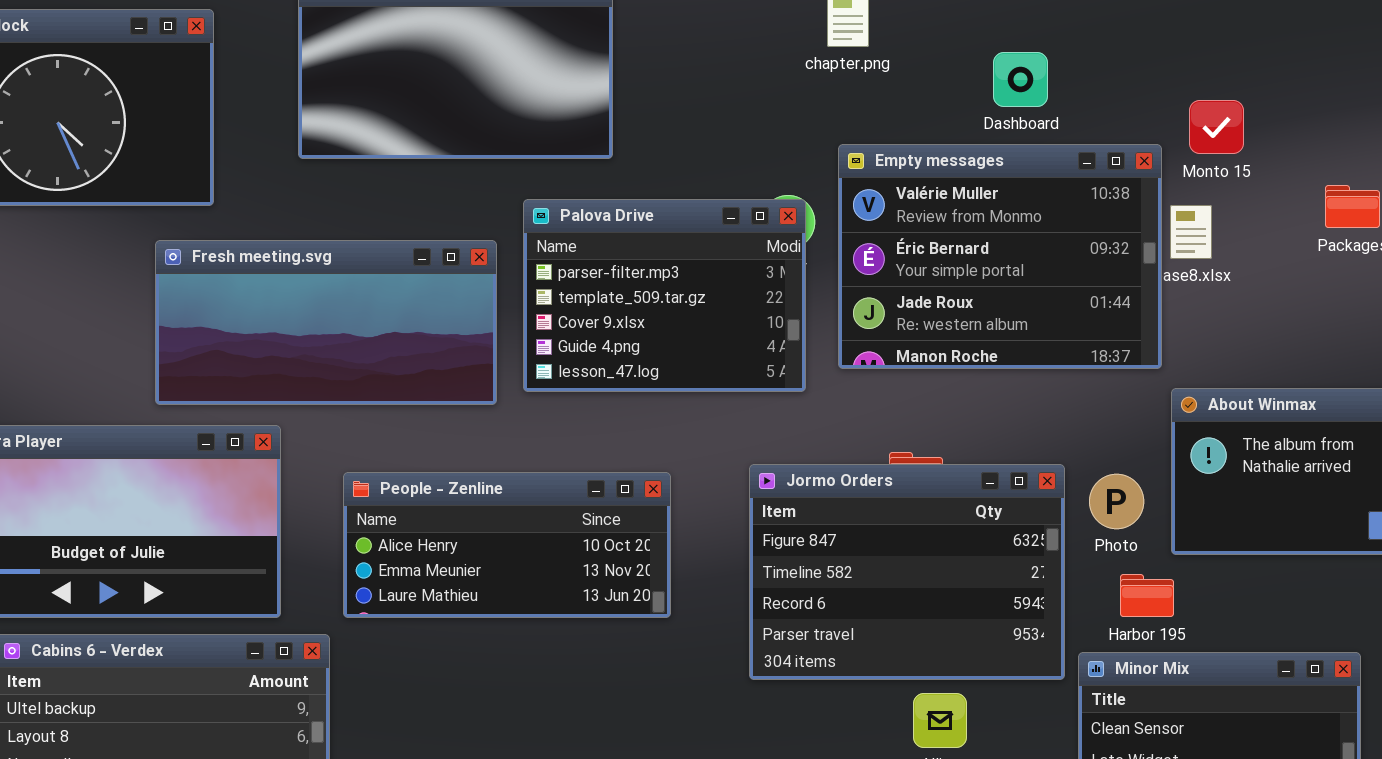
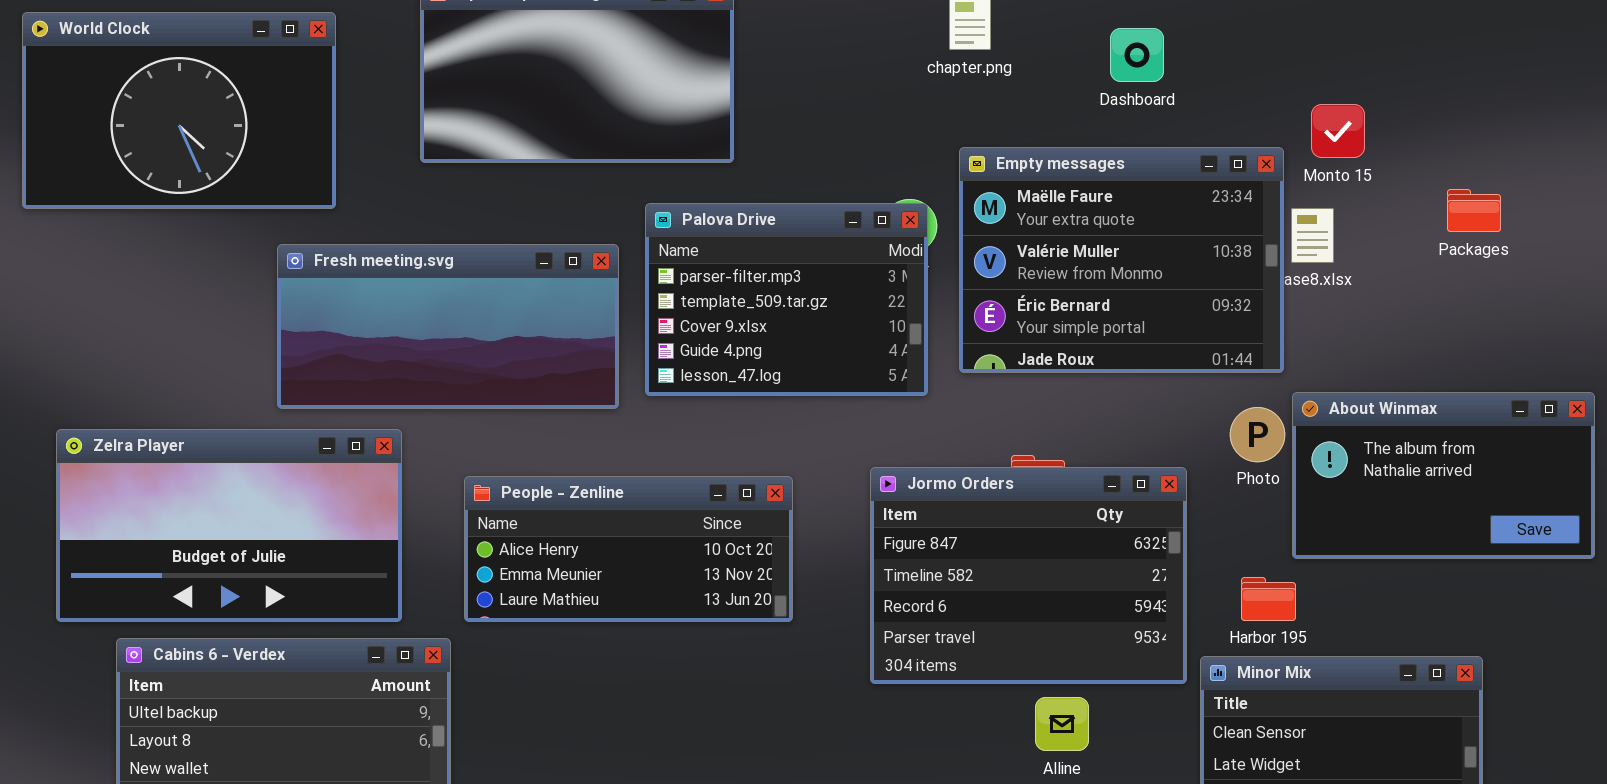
Dashboard: [993,52,1048,107] -> [1110,28,1164,82], moved
Empty messages: [838,144,1162,369] -> [959,147,1284,373], scrolled up 1 row
Photo: [1089,474,1144,529] -> [1230,407,1285,462], moved

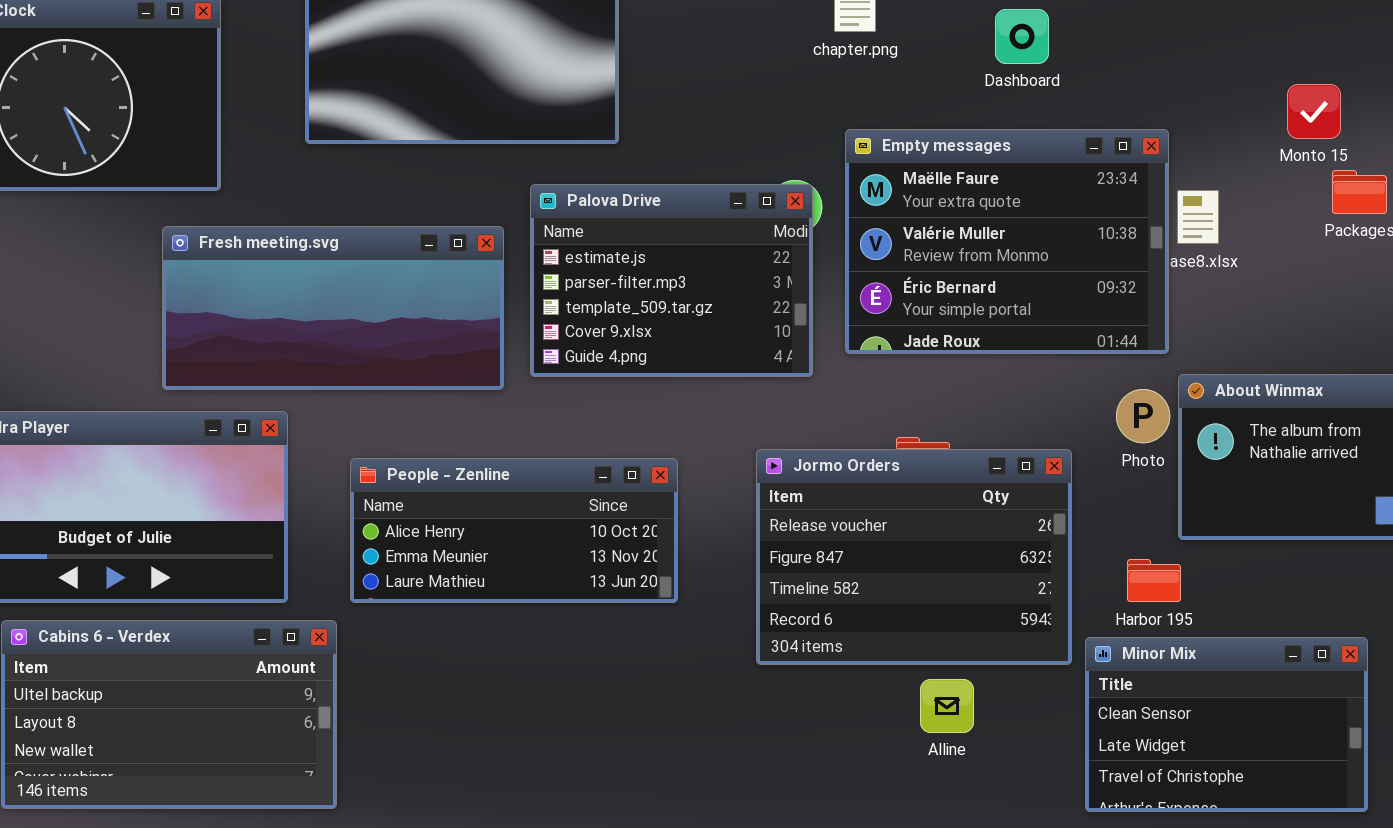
Monto 15: [1311,104,1365,158] -> [1287,84,1341,139], moved
Palova Drive: [645,203,928,396] -> [530,184,813,377], scrolled up 1 row
Jormo Orders: [870,467,1187,684] -> [756,449,1072,665], scrolled up 1 row

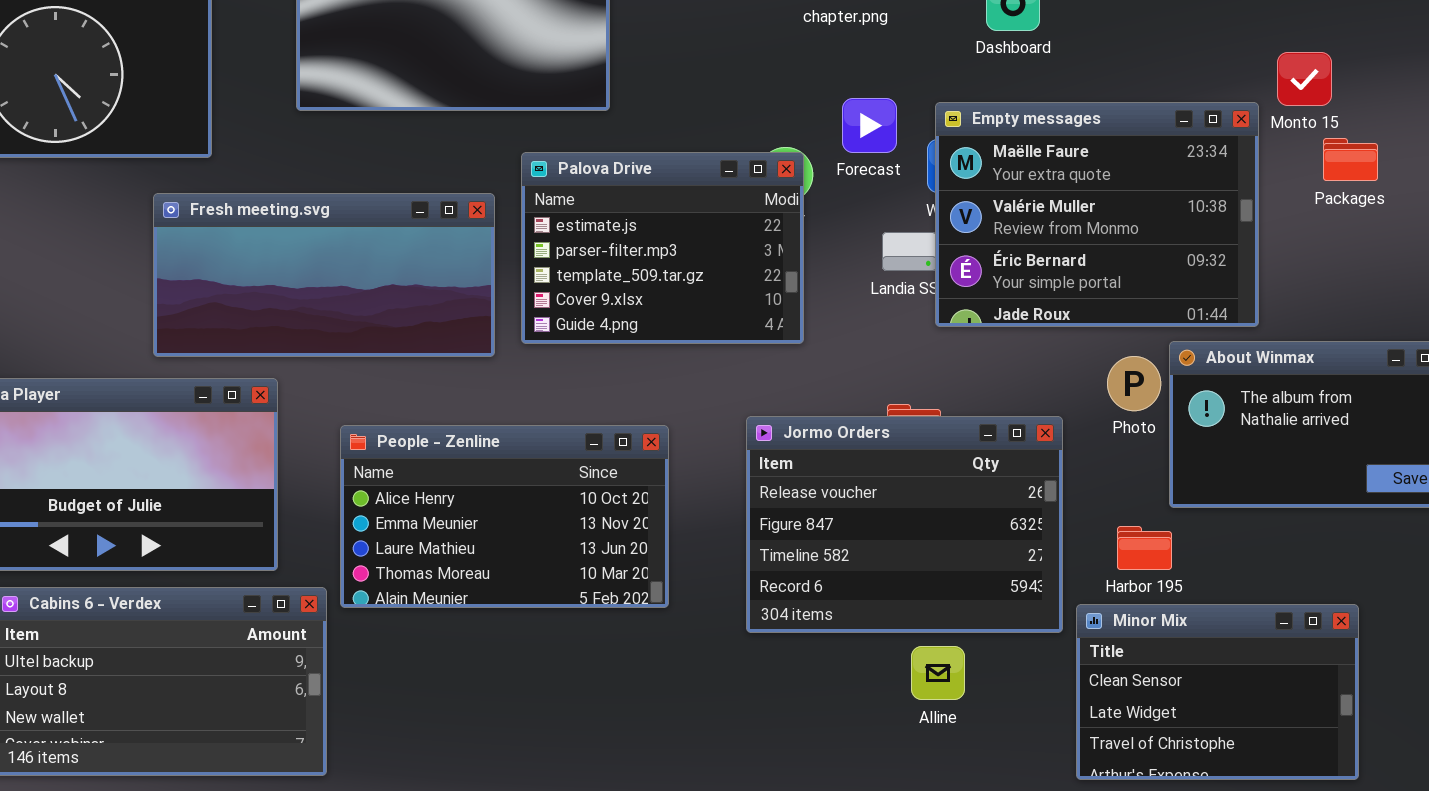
Empty messages: [845,129,1169,354] -> [935,102,1259,327], moved
People - Zenline: [350,458,678,603] -> [340,425,669,608], resized

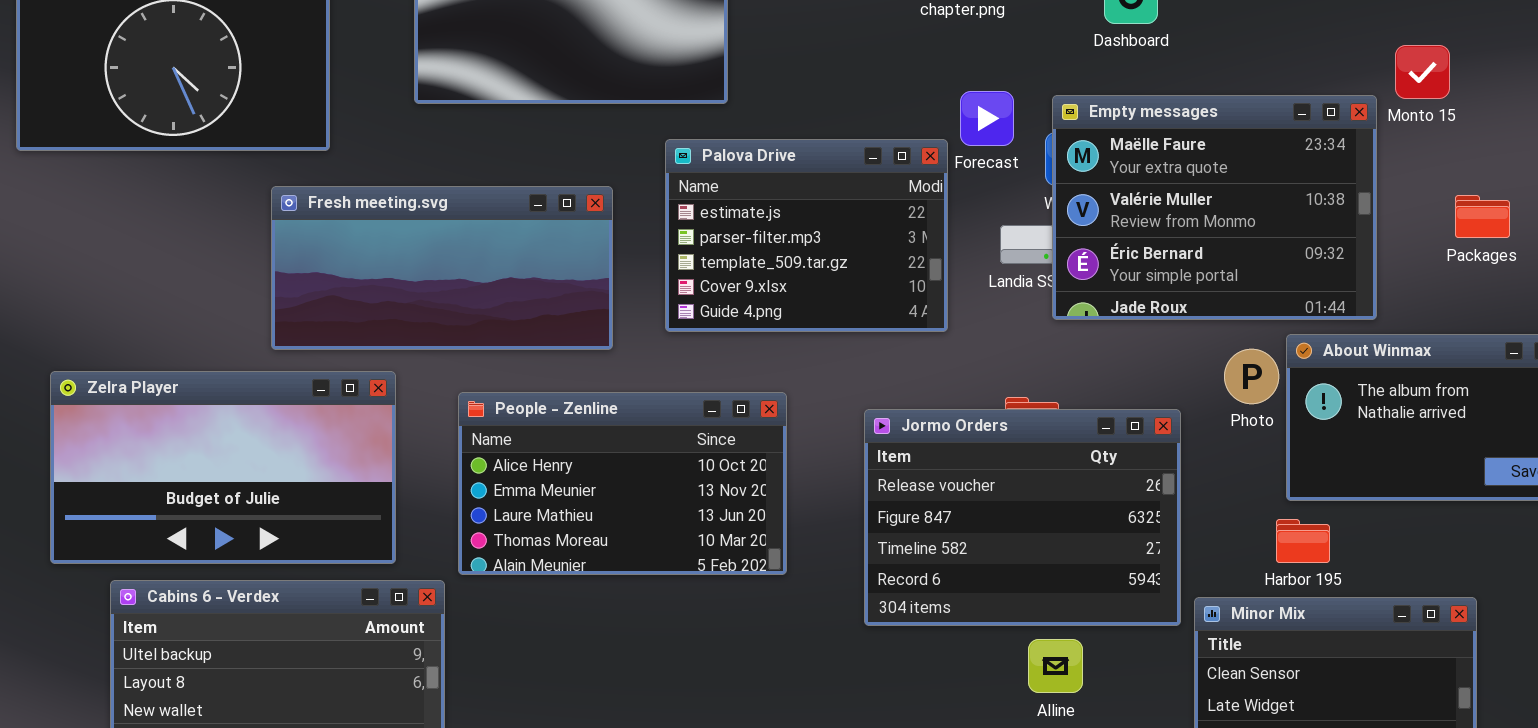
Packages: [1323,138,1378,181] -> [1455,195,1510,238], moved
Palova Drive: [521,152,804,344] -> [665,139,948,332], moved
People - Zenline: [340,425,669,608] -> [458,392,787,575], moved
Harbor 195: [1117,526,1172,570] -> [1276,519,1330,563], moved

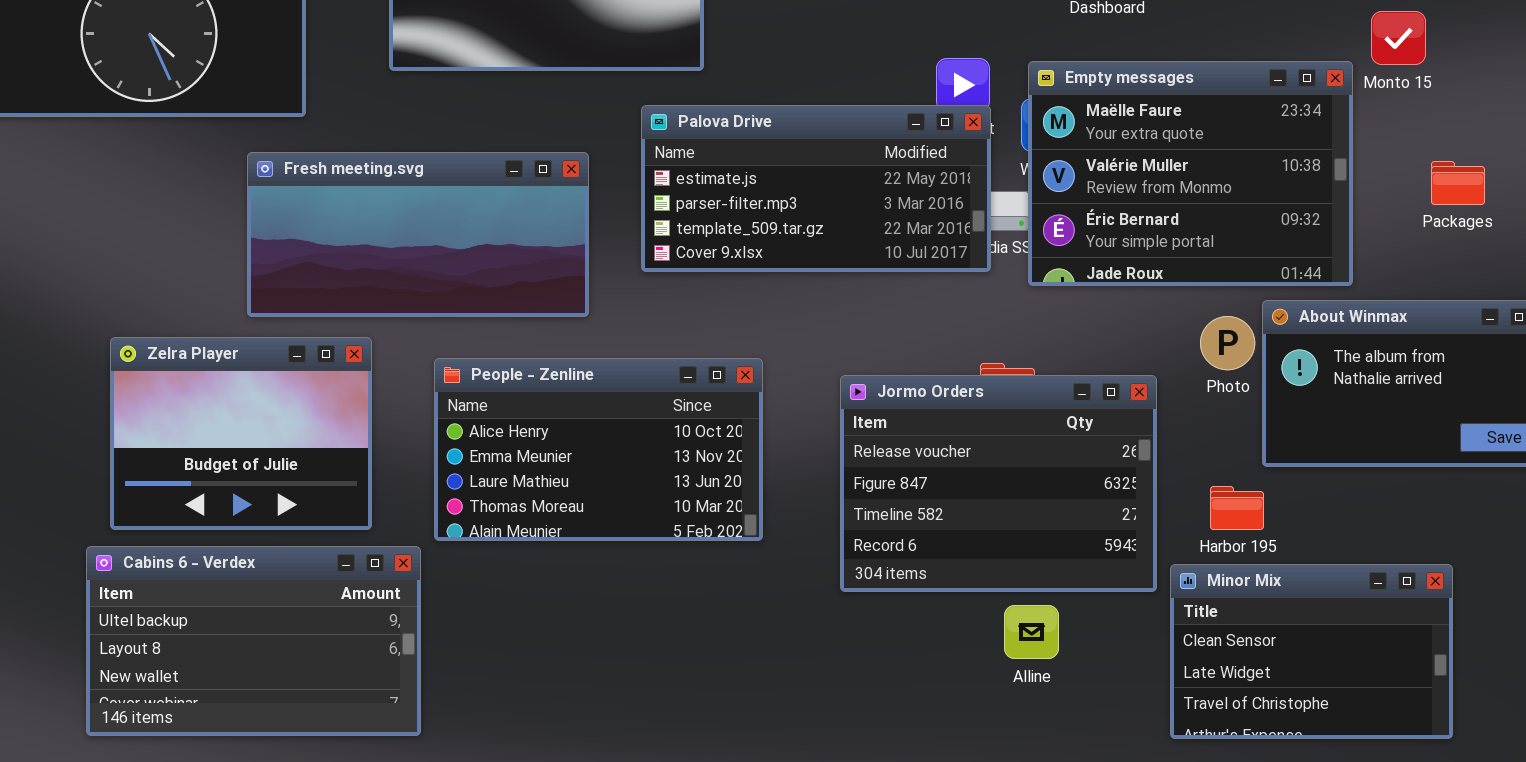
Palova Drive: [665,139,948,332] -> [641,105,991,272], resized
Zelra Player: [50,371,396,564] -> [110,337,372,530], resized
Harbor 195: [1276,519,1330,563] -> [1210,486,1264,530], moved

